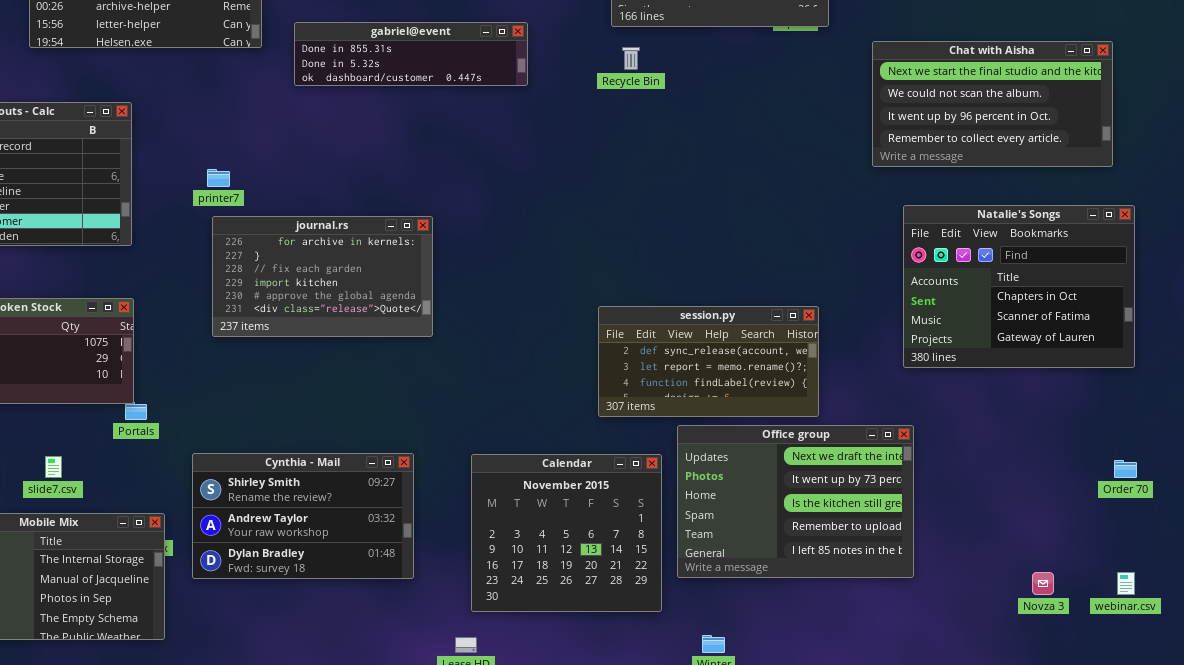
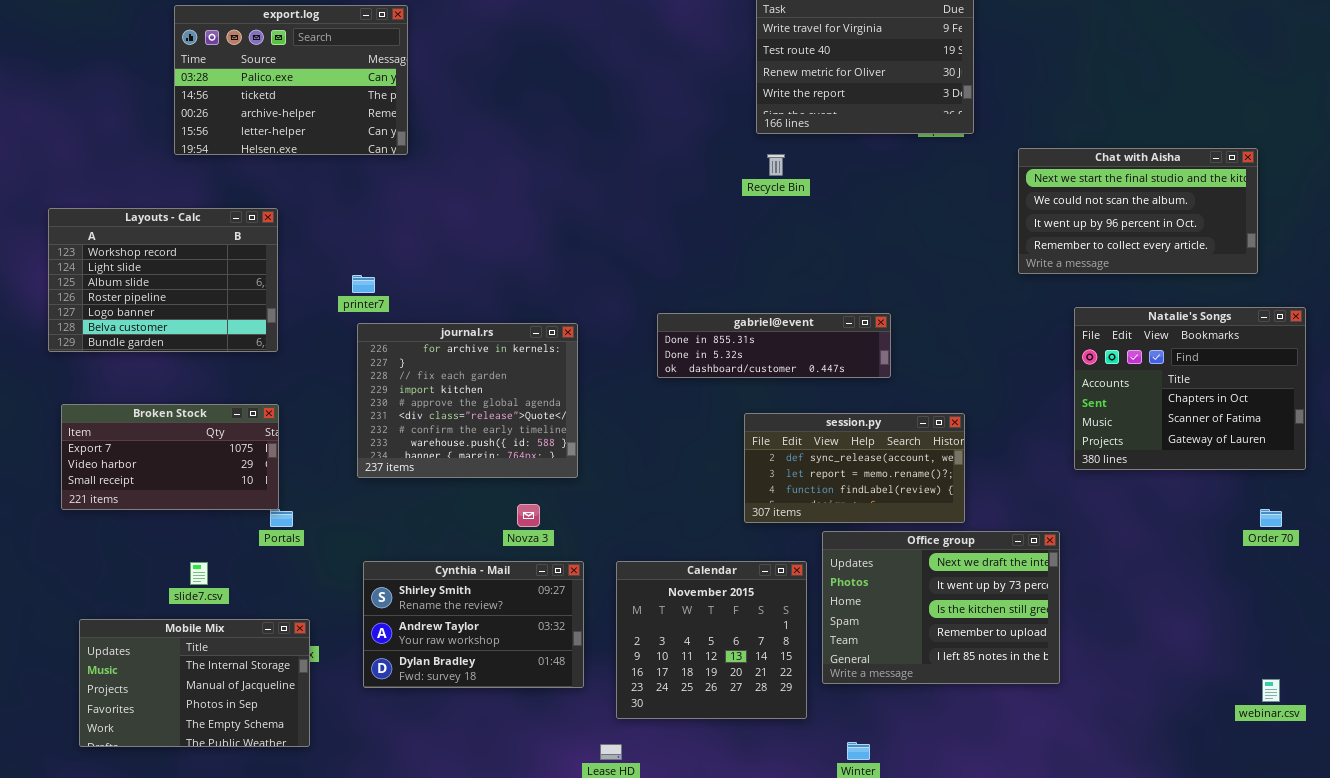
gabriel@event: [294,22,528,86] -> [657,313,891,378], moved
Natalie's Songs: [903,205,1135,368] -> [1074,307,1306,470], moved
journal.rs: [212,216,433,337] -> [357,323,578,478], resized
Cynthia - Mail: [192,453,414,579] -> [363,561,584,688], moved
Order 70: [1114,460,1137,478] -> [1260,509,1282,527], moved
Novza 3: [1032,572,1054,595] -> [517,504,540,527], moved

